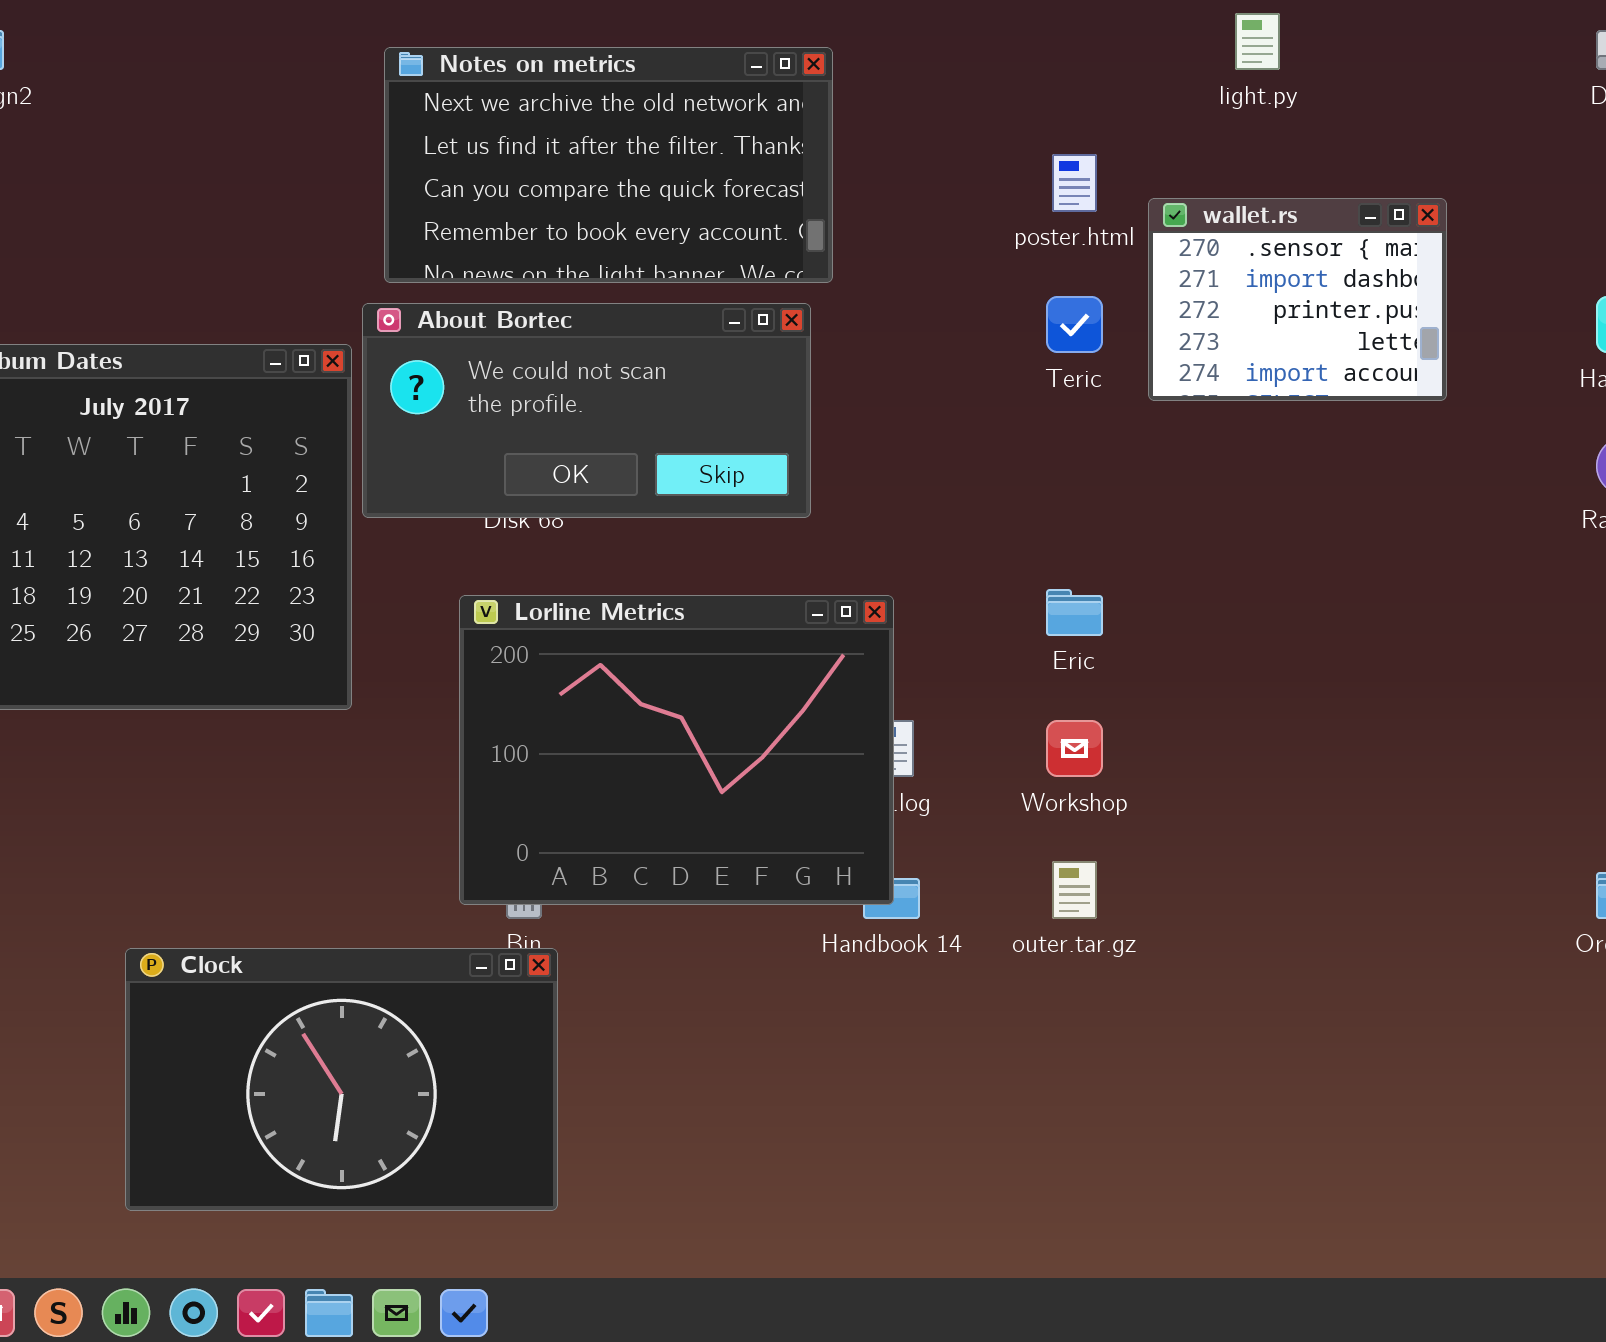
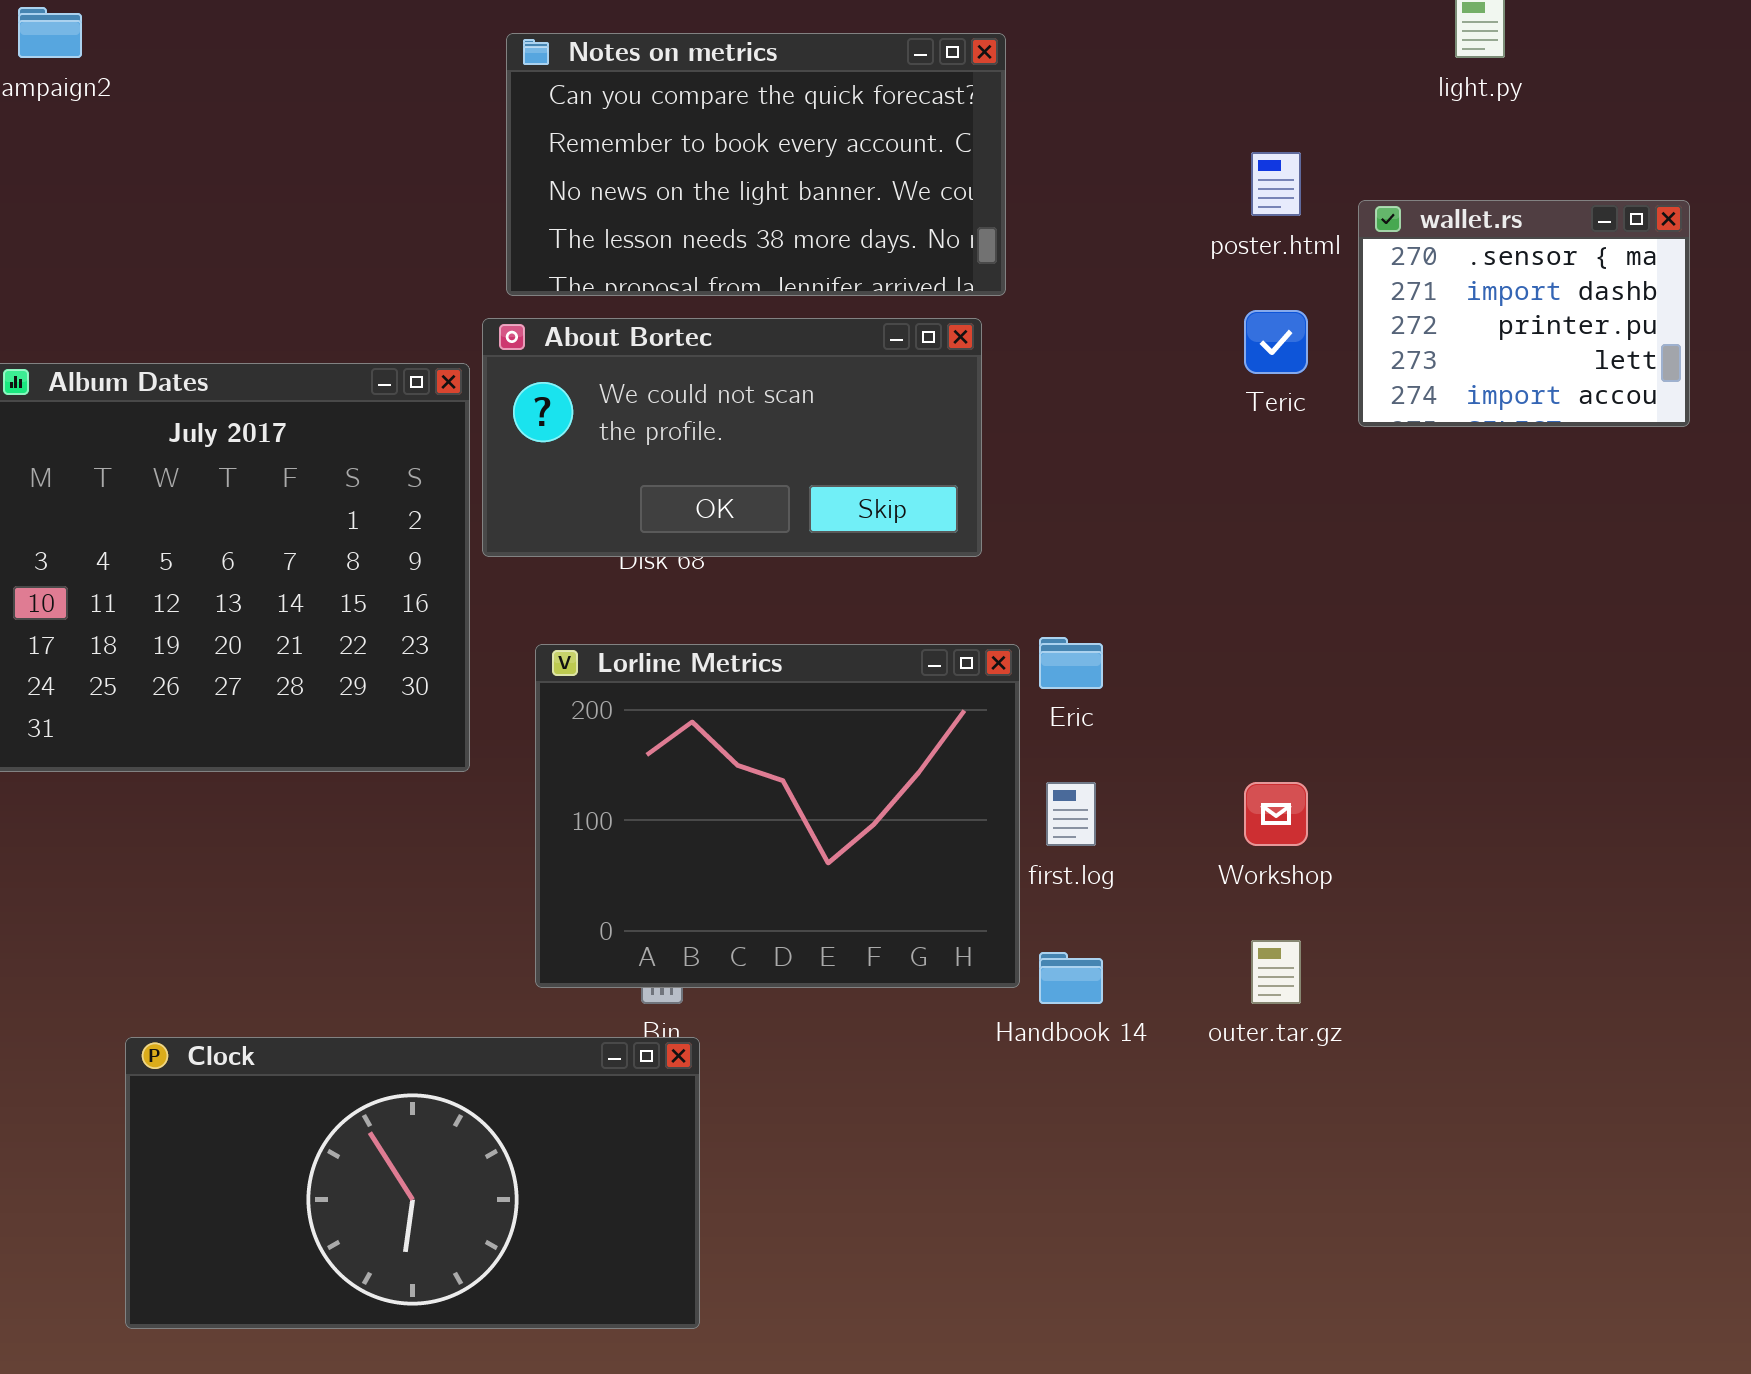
Notes on metrics: [384,47,833,283] -> [506,33,1006,296], scrolled down 2 rows
Eric: [1046,589,1103,636] -> [1039,637,1103,689], moved
Lorline Metrics: [459,595,894,905] -> [535,644,1020,988], moved
Clock: [125,948,558,1211] -> [125,1037,700,1329], resized

